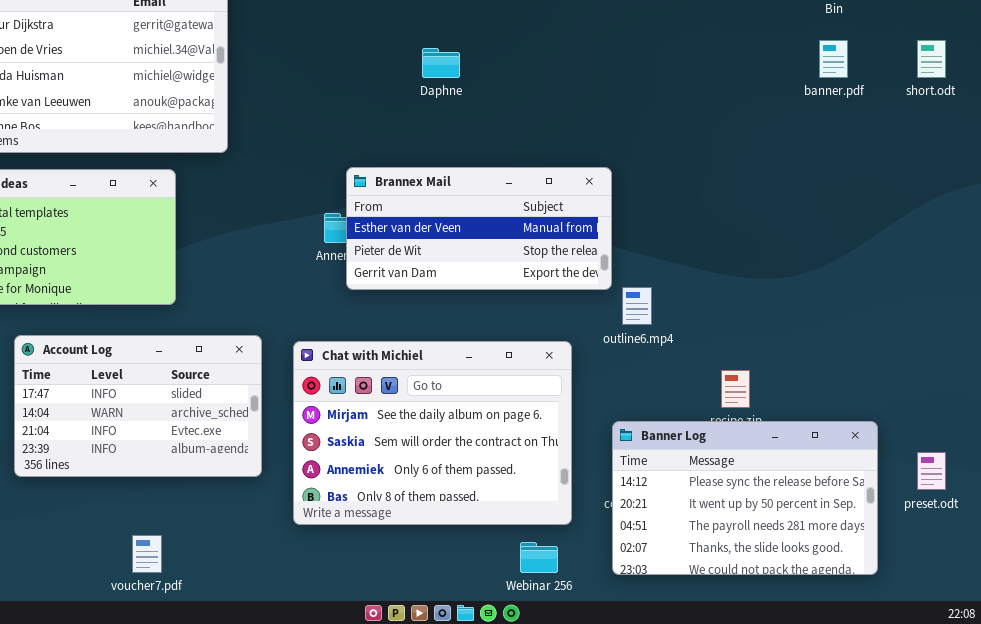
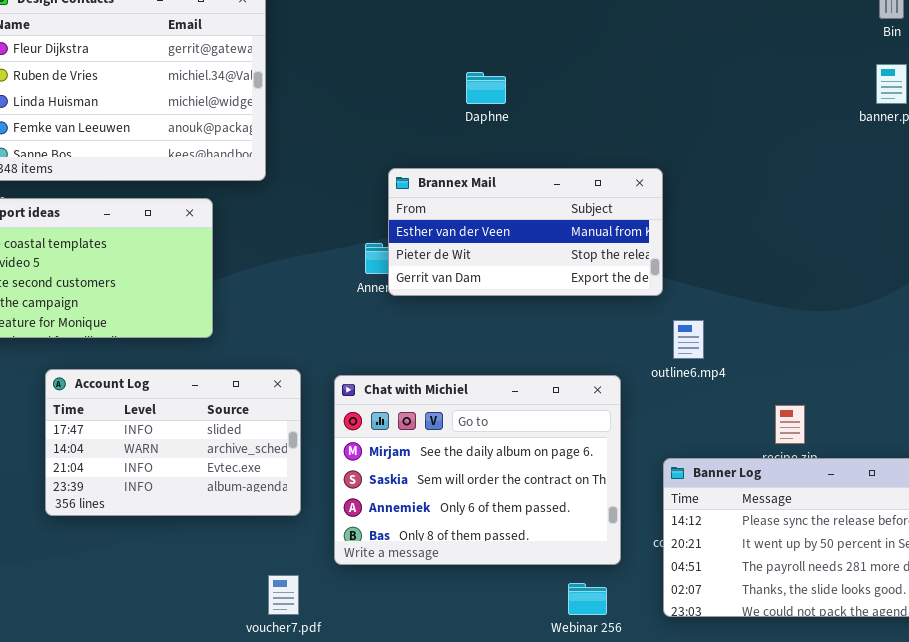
Brannex Mail: [346,167,612,290] -> [388,168,663,296], moved
voucher7.pdf: [132,535,162,573] -> [268,575,299,615], moved

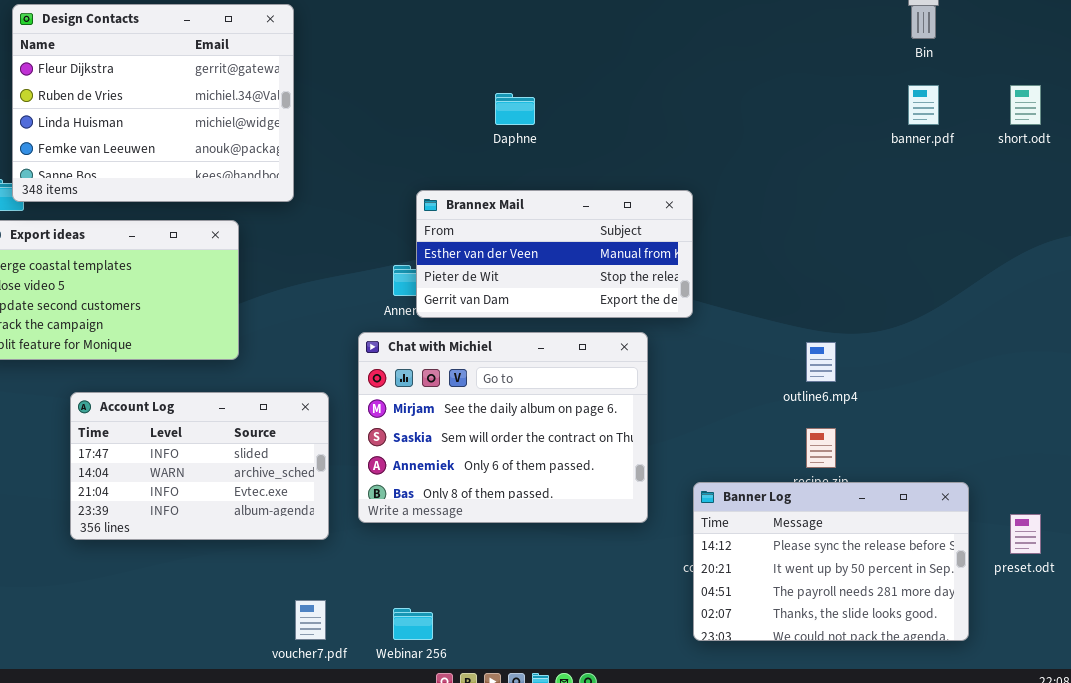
outline6.mp4: [673,320,704,359] -> [806,342,836,382], moved
Chat with Michiel: [334,375,621,565] -> [358,332,648,523], moved
Webinar 256: [568,583,607,615] -> [393,608,433,640], moved

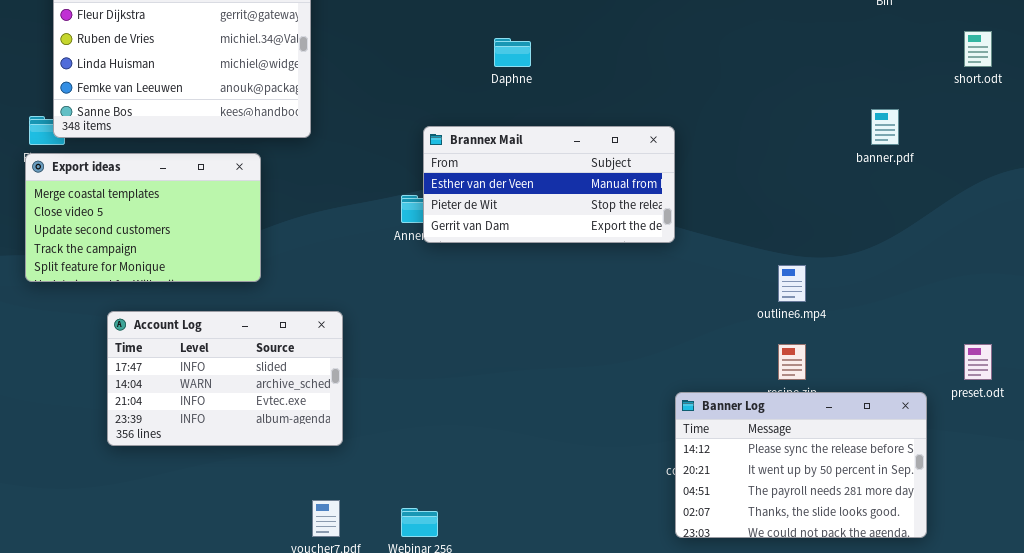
banner.pdf: [908,85,939,125] -> [871,109,899,145], moved
Chat with Michiel: [358,332,648,523] -> none, closed
preset.odt: [1010,514,1041,554] -> [964,344,992,380], moved

